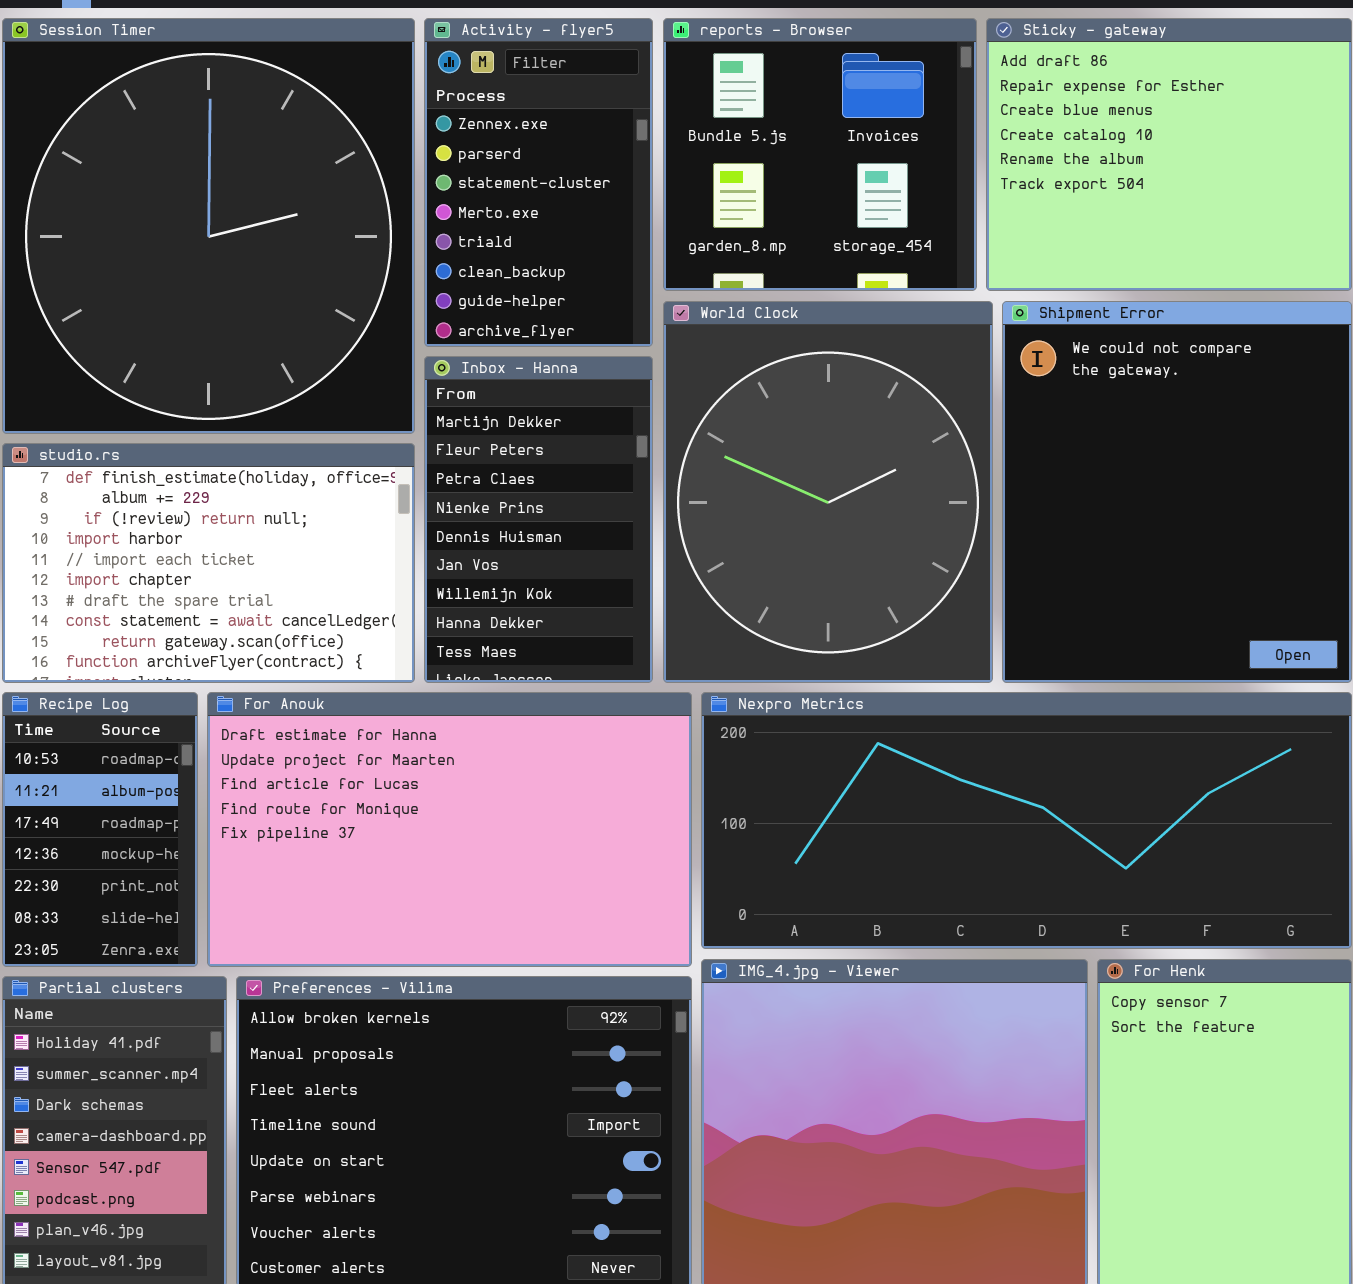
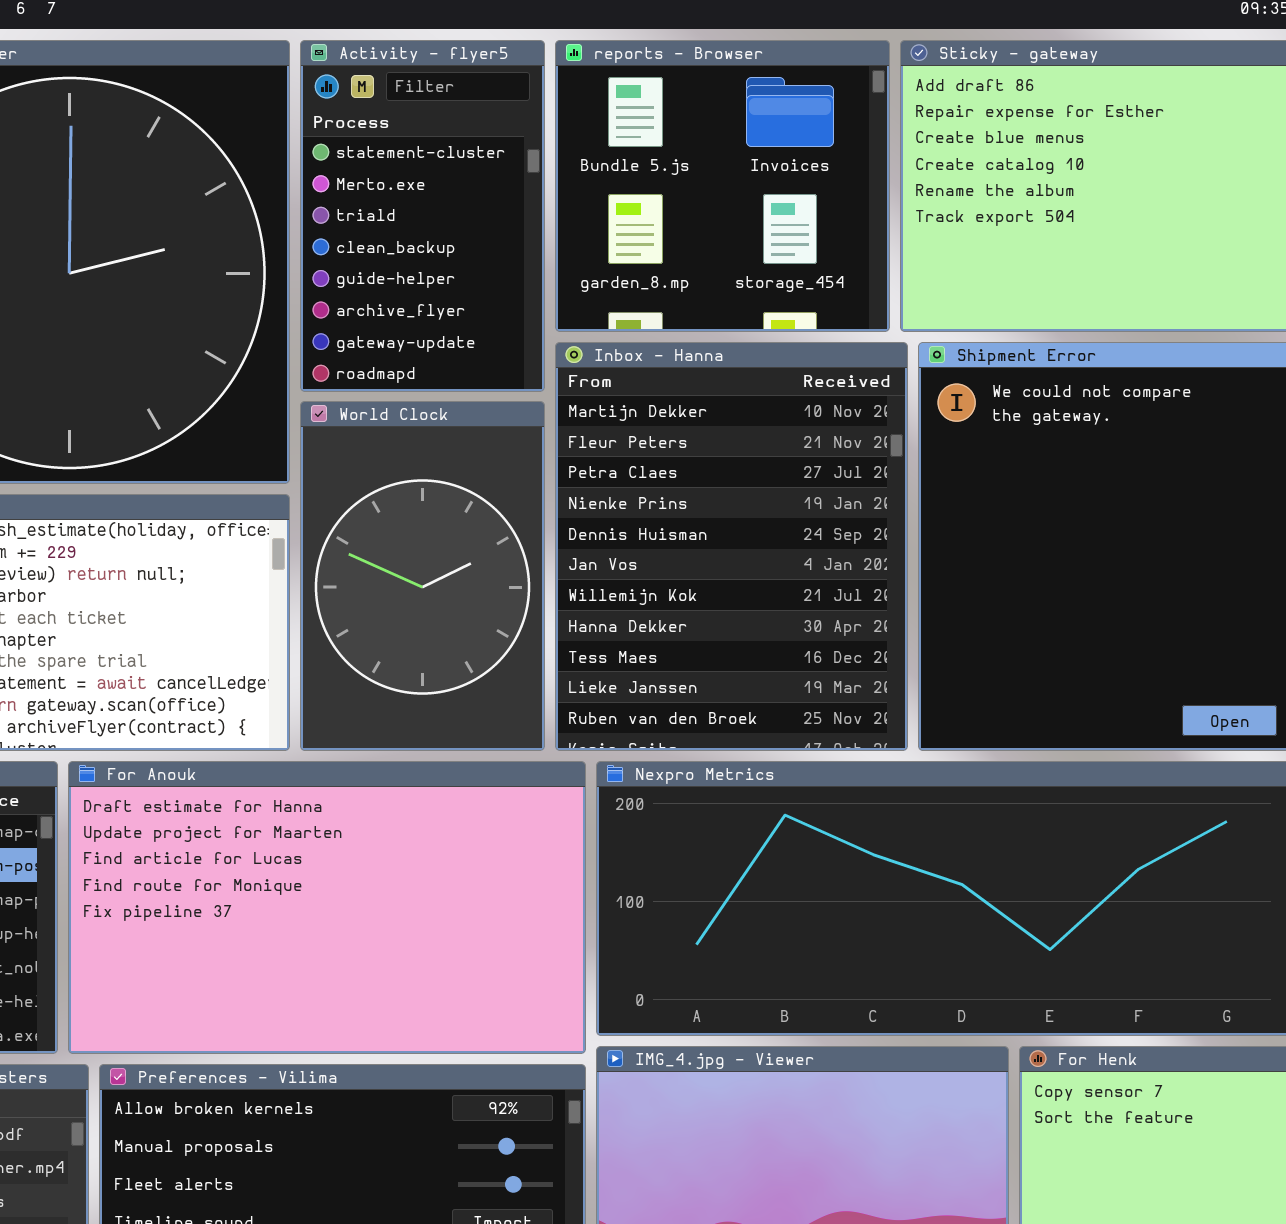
Activity - flyer5: [424,18,653,347] -> [300,40,545,392], scrolled down 2 rows
World Clock: [663,301,993,683] -> [300,401,545,751], moved, resized
Inbox - Hanna: [424,356,653,683] -> [555,342,908,751], moved, resized

